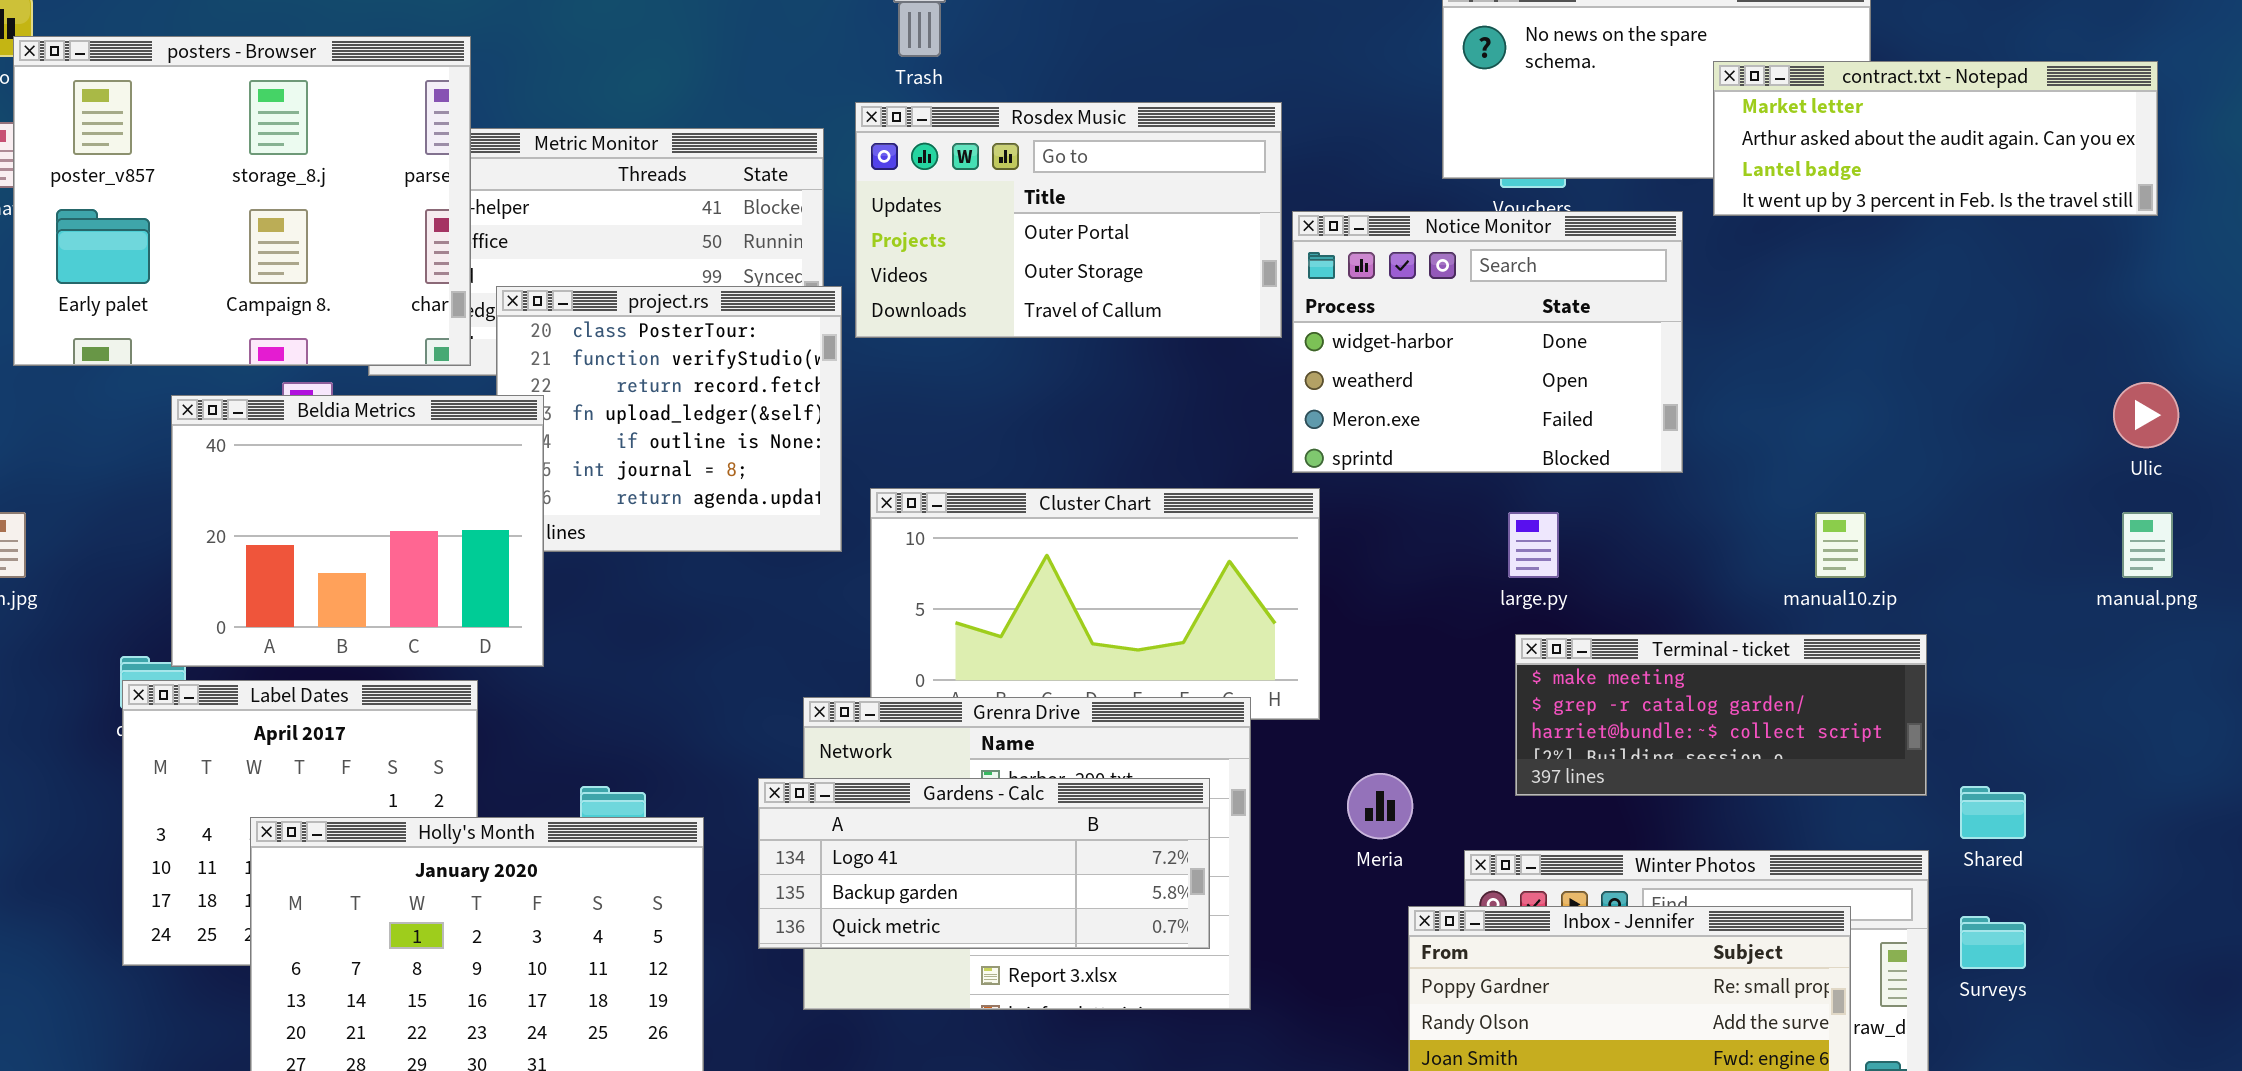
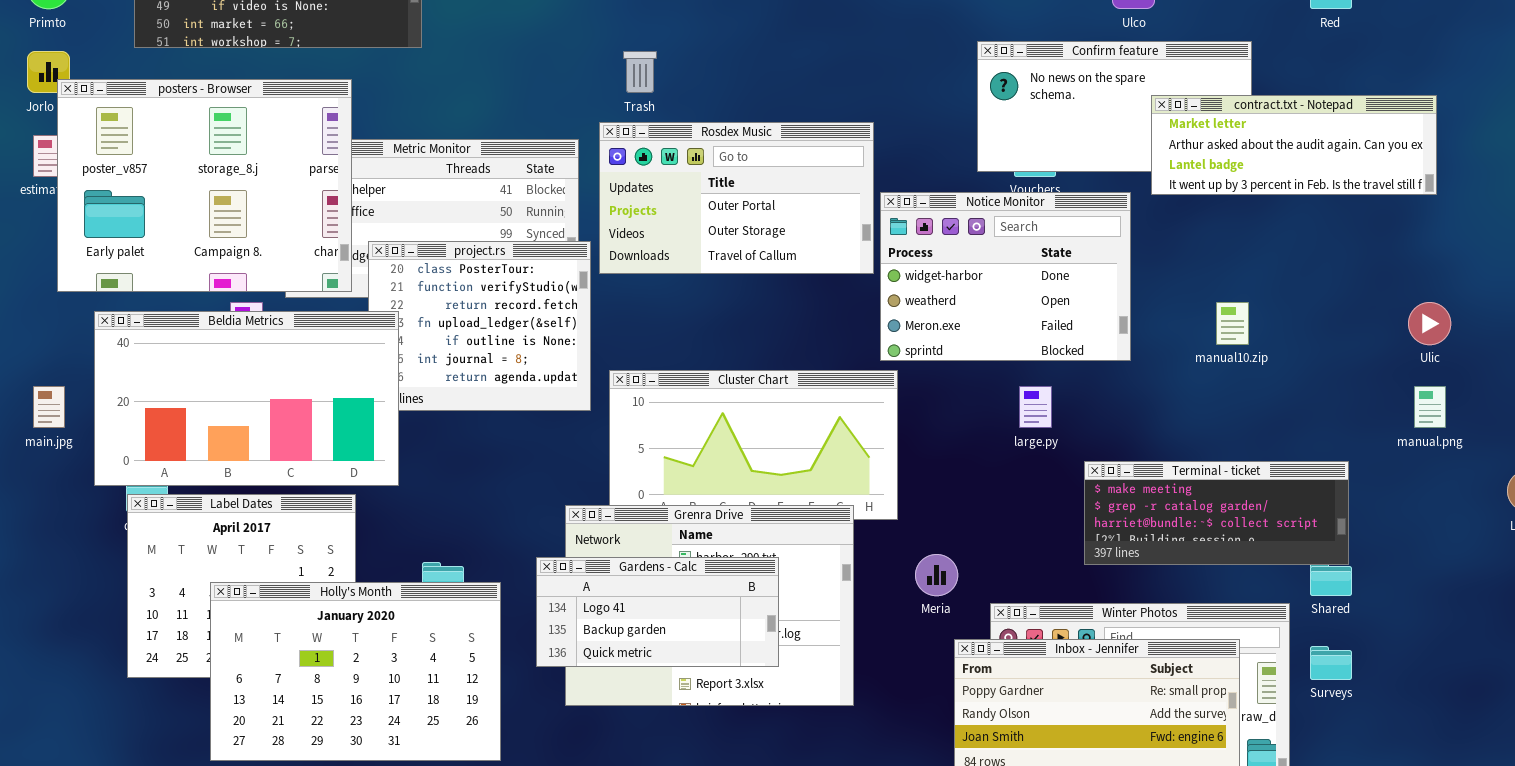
Beldia Metrics: [171,395,544,667] -> [94,311,399,486], resized
manual10.zip: [1815,512,1866,578] -> [1216,302,1249,345], moved
Terminal - ticket: [1515,634,1927,796] -> [1084,461,1349,565], moved
Gardens - Calc: [758,778,1210,949] -> [536,557,779,667], resized

